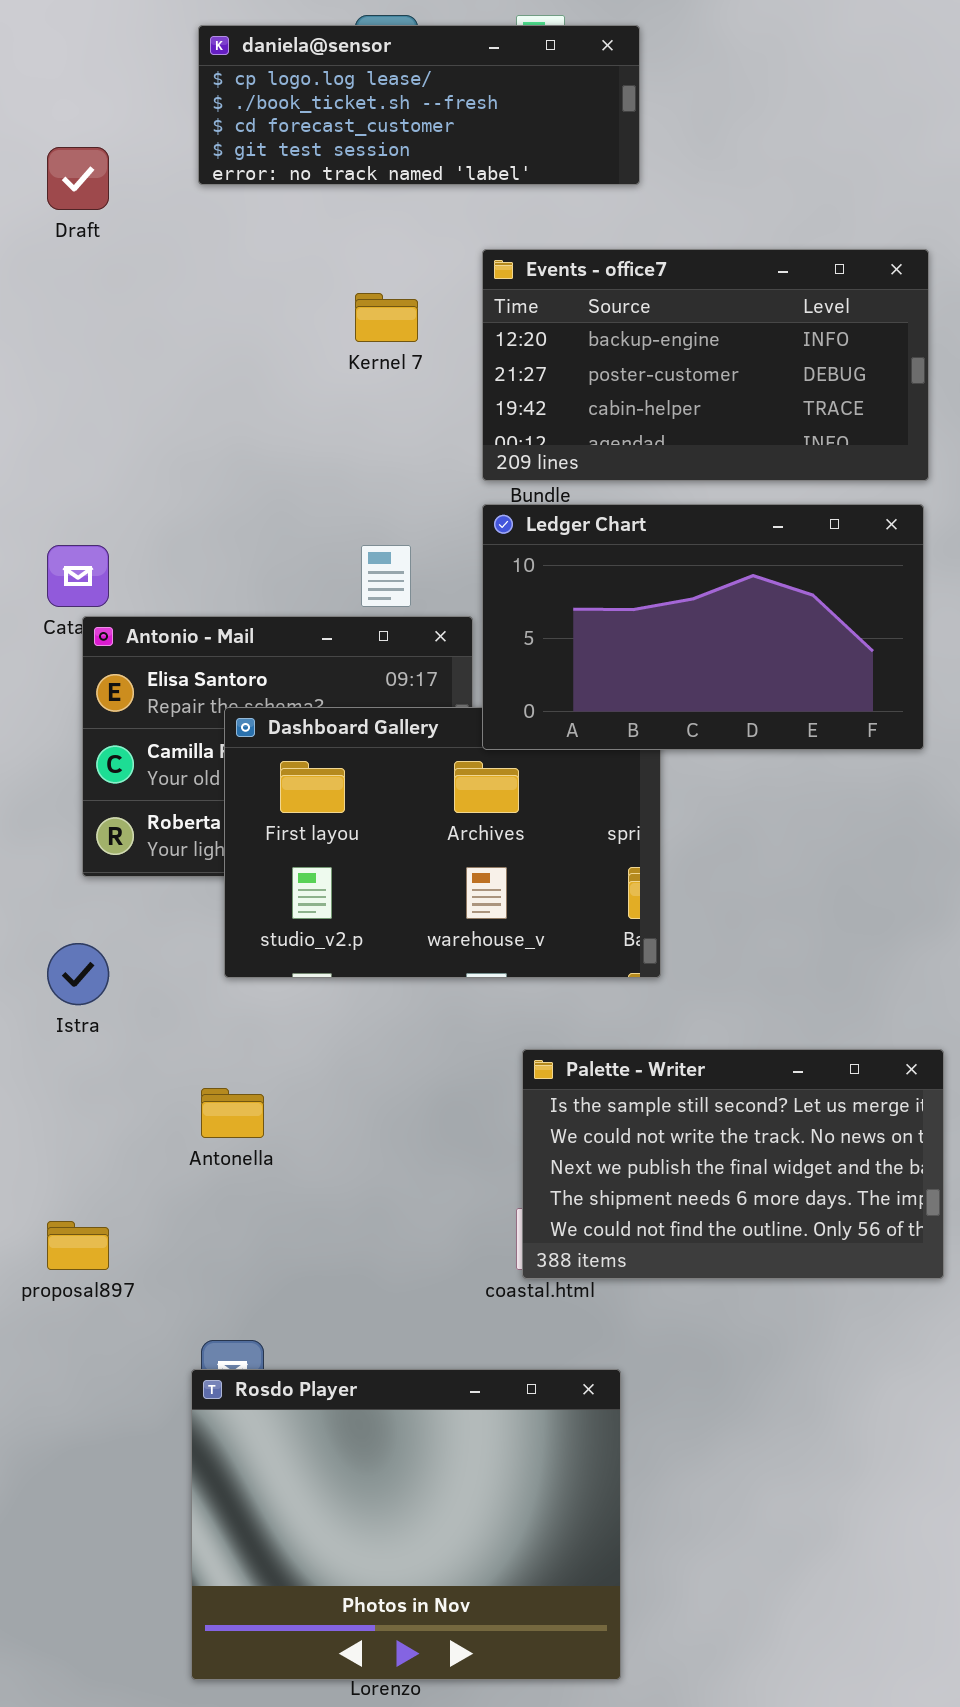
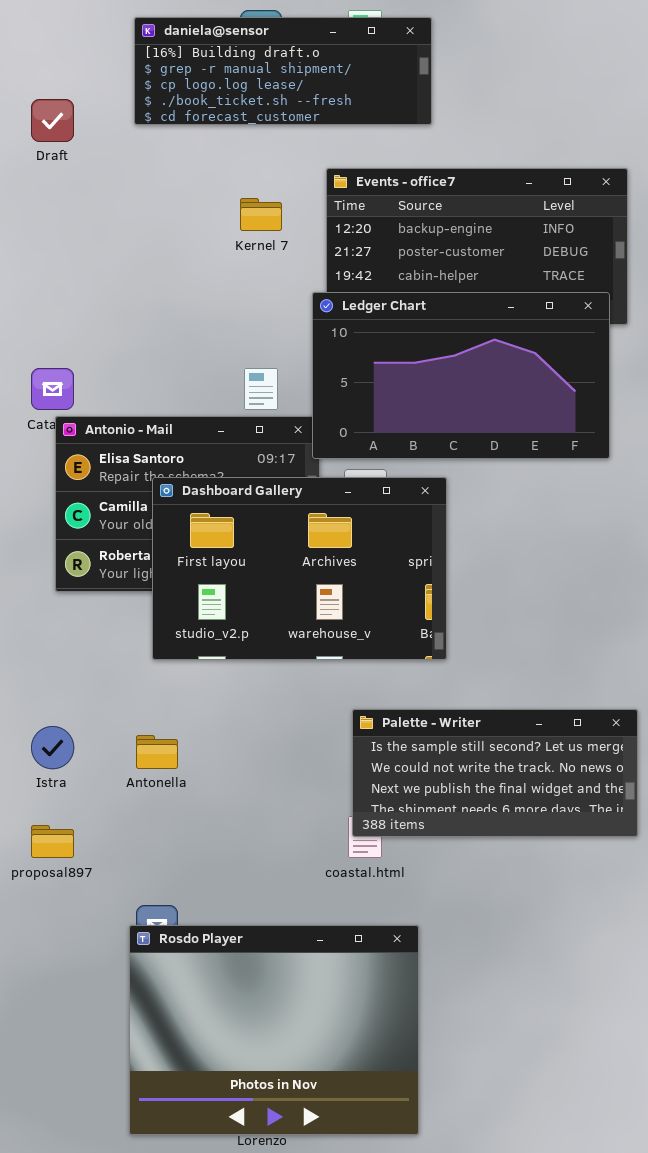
daniela@sensor: [198,25,640,185] -> [134,17,432,125], scrolled up 2 rows
Ledger Chart: [482,504,924,750] -> [312,292,610,459], moved
Istra: [47,943,109,1005] -> [31,726,74,769], moved
Palette - Writer: [522,1049,944,1279] -> [352,709,638,837], resized

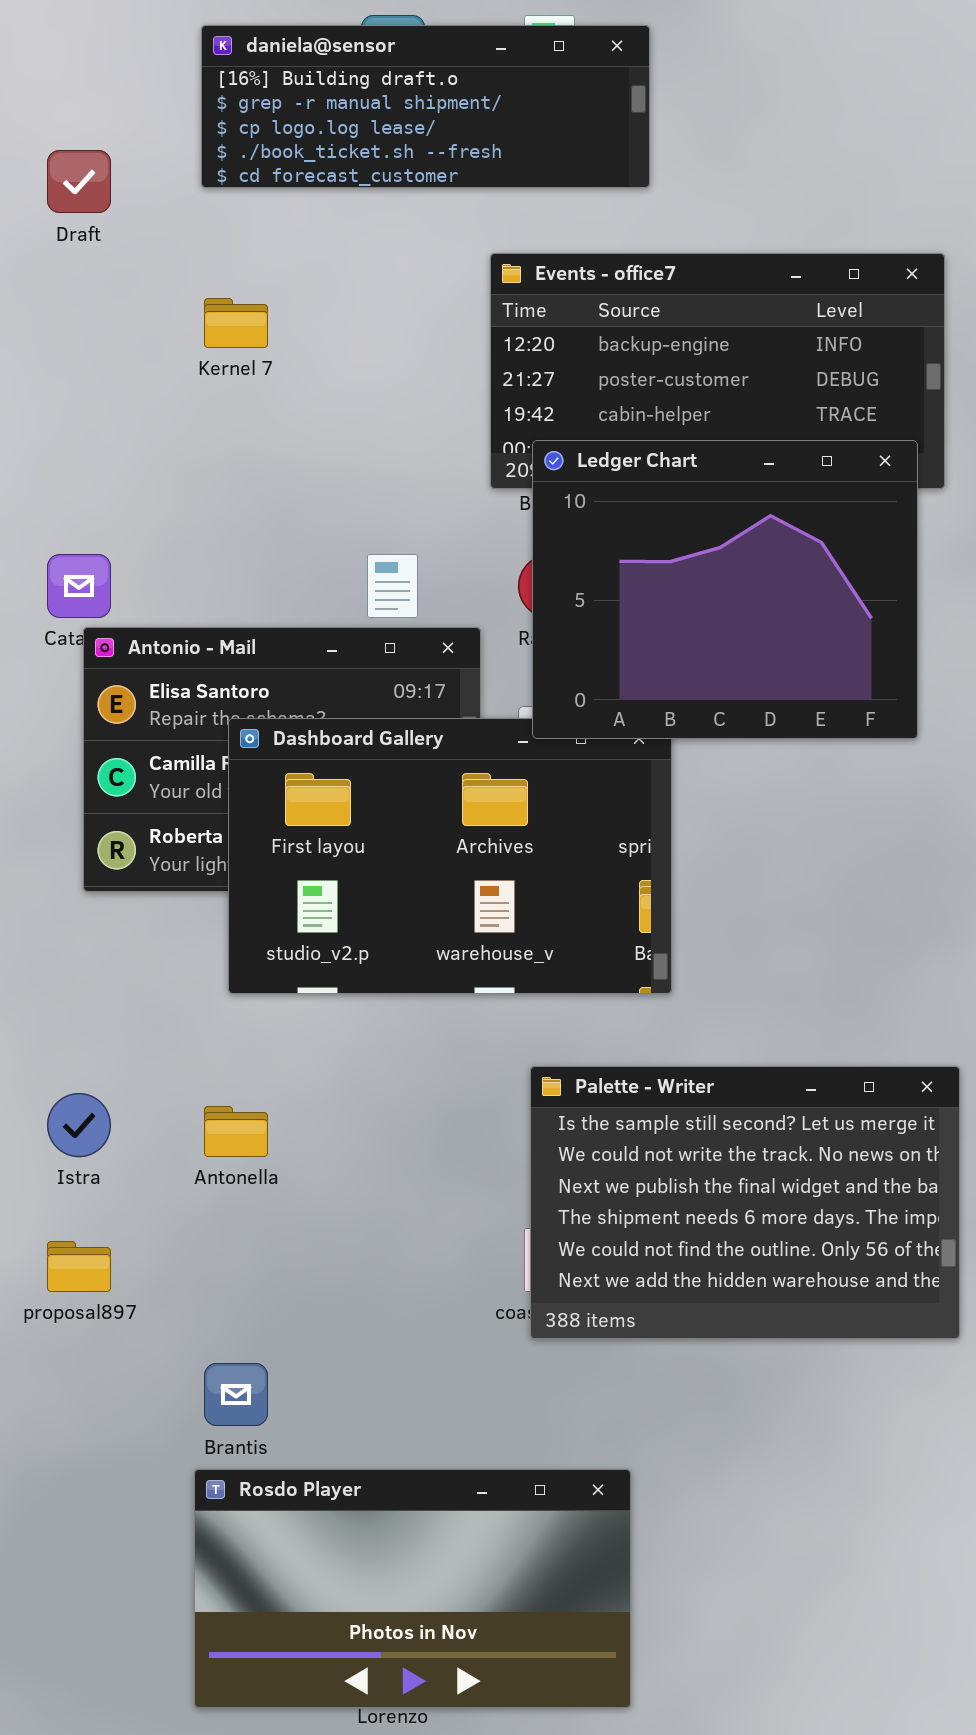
Kernel 7: [240,198,282,231] -> [204,298,268,348], moved
Ledger Chart: [312,292,610,459] -> [532,440,918,739], resized
Palette - Writer: [352,709,638,837] -> [530,1066,960,1339], resized
Rosdo Player: [129,925,419,1135] -> [194,1469,631,1708], resized

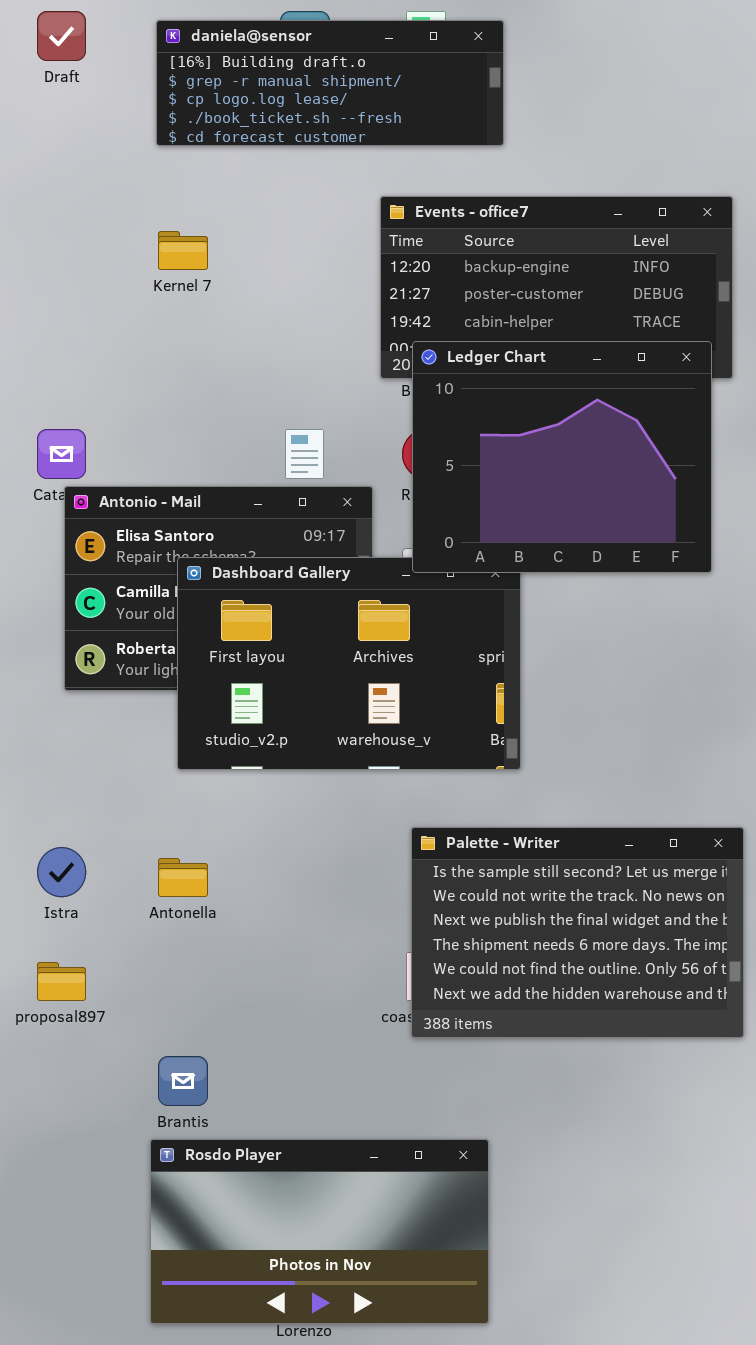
Draft: [47,150,111,213] -> [37,11,86,61], moved

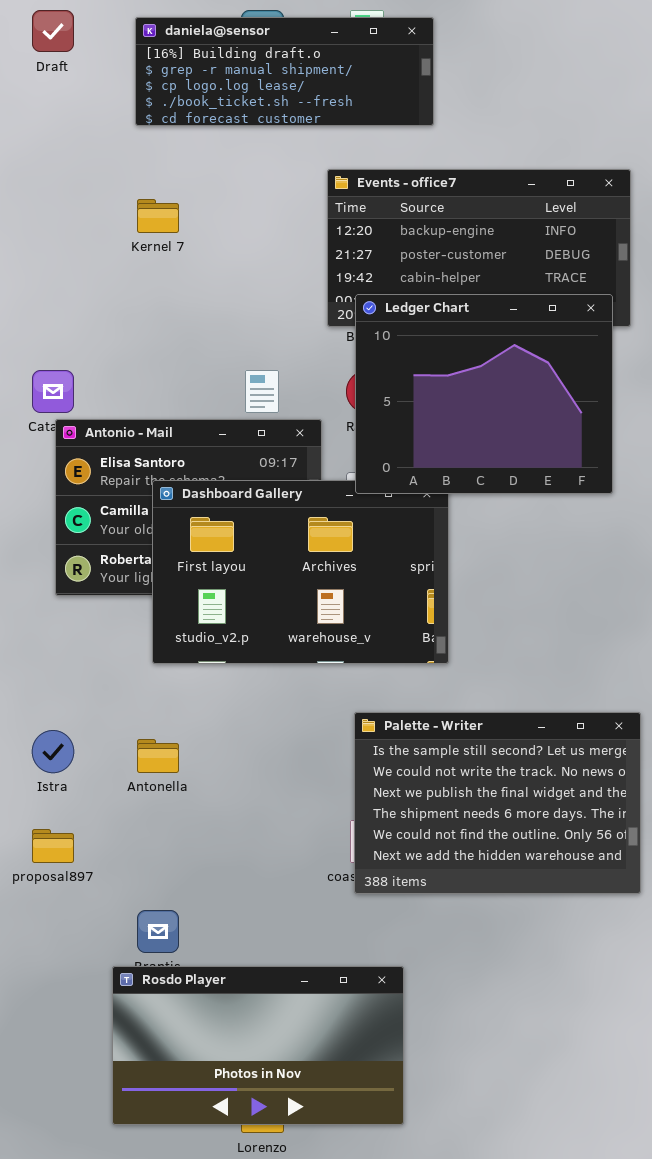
Rosdo Player: [150,1139,489,1324] -> [112,966,404,1125], moved

